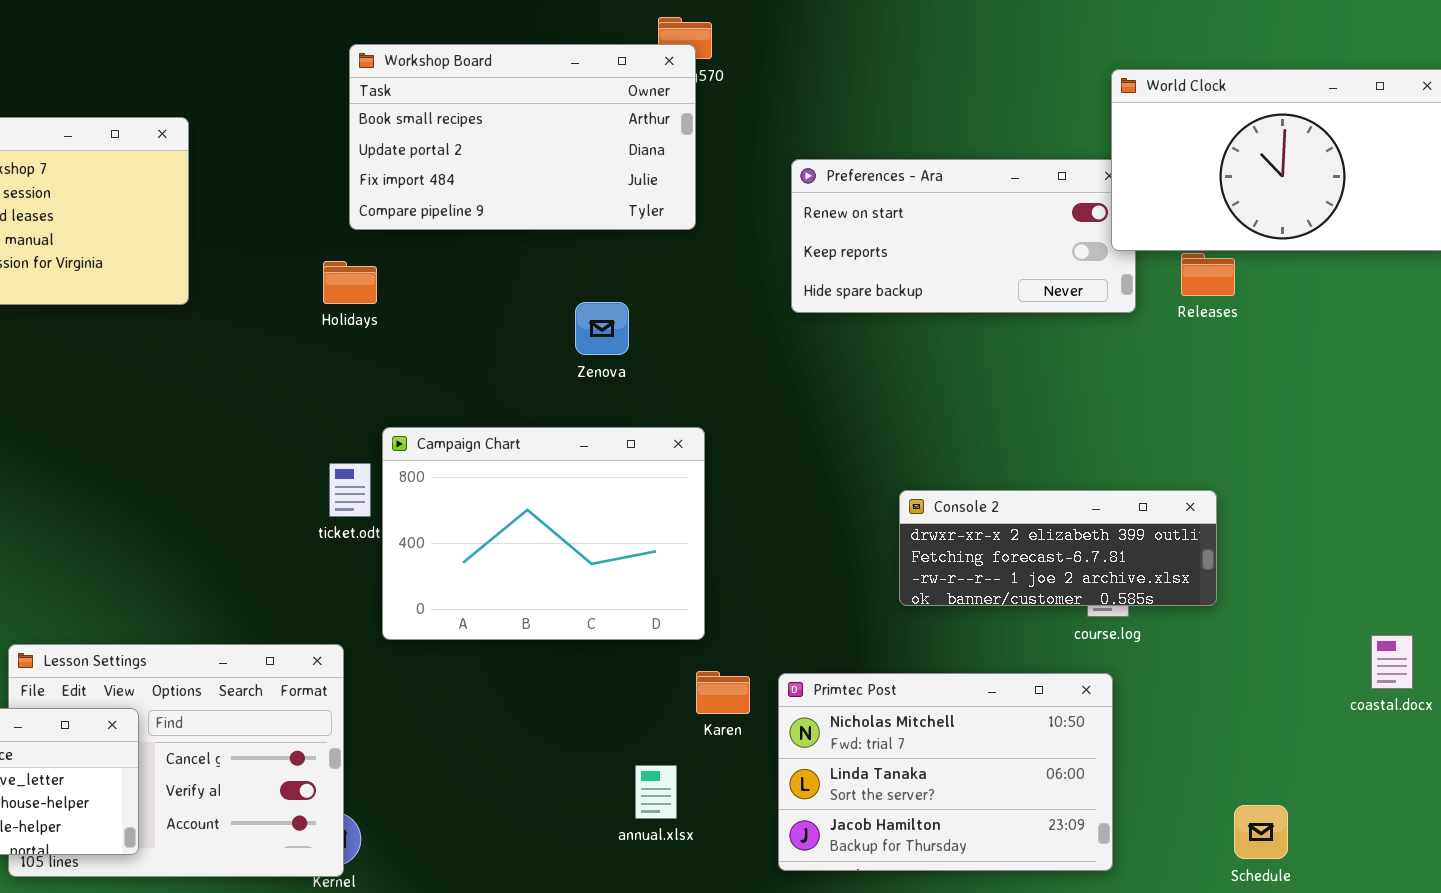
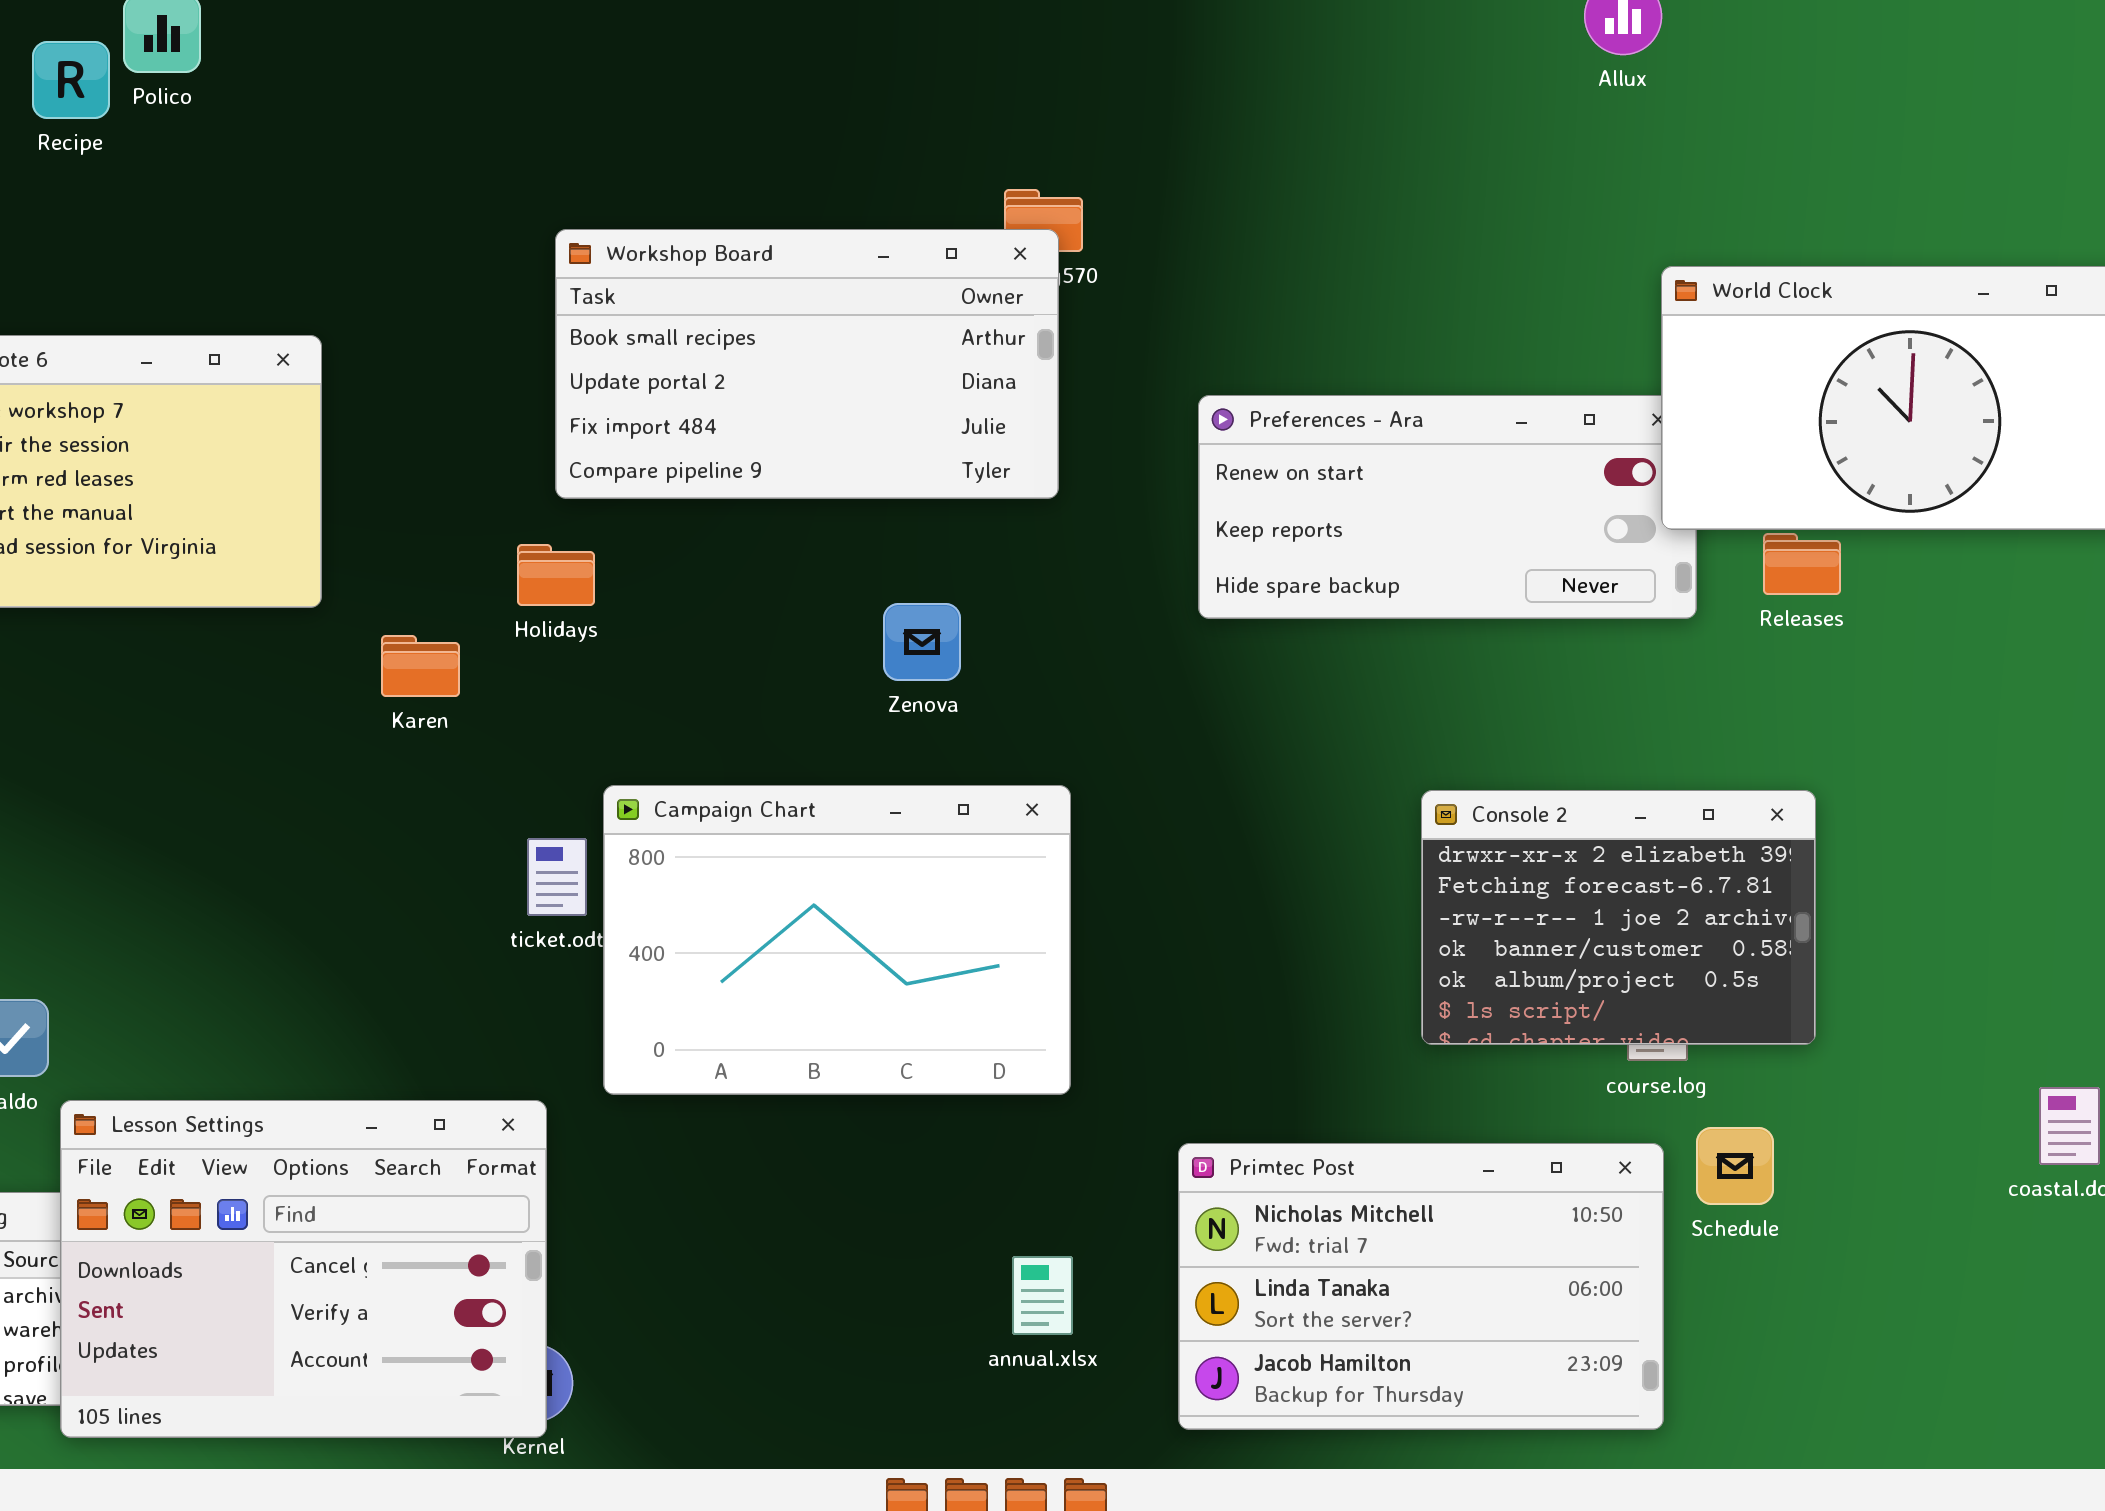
Console 2: [899,490,1217,606] -> [1421,790,1816,1045], resized
Lesson Settings: [8,644,344,877] -> [60,1100,547,1438], raised
Karen: [696,671,750,714] -> [381,635,460,697], moved
annual.xlsx: [635,765,677,819] -> [1012,1256,1073,1335], moved
Schedule: [1234,805,1288,859] -> [1696,1127,1774,1205], moved

